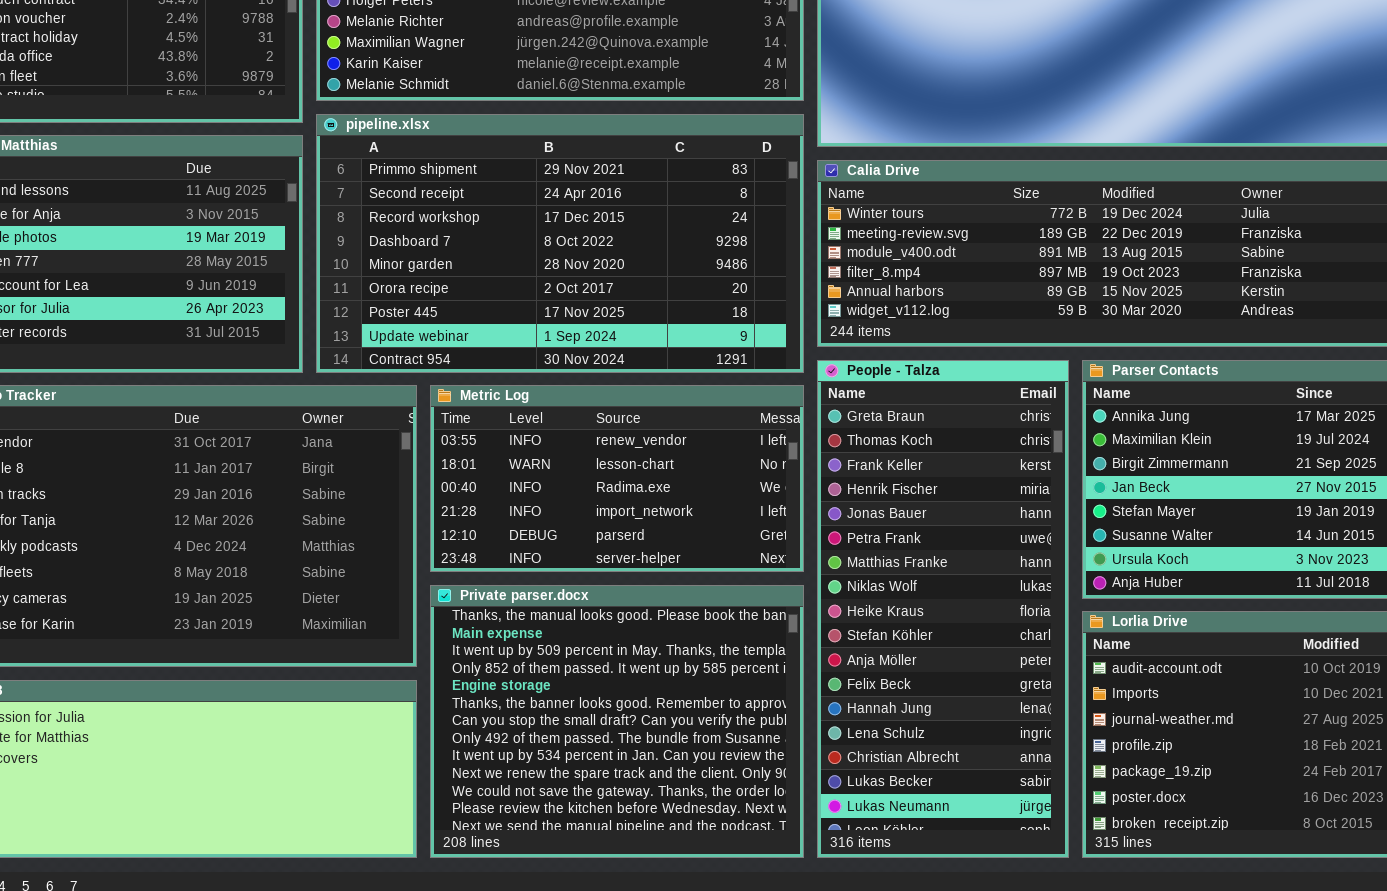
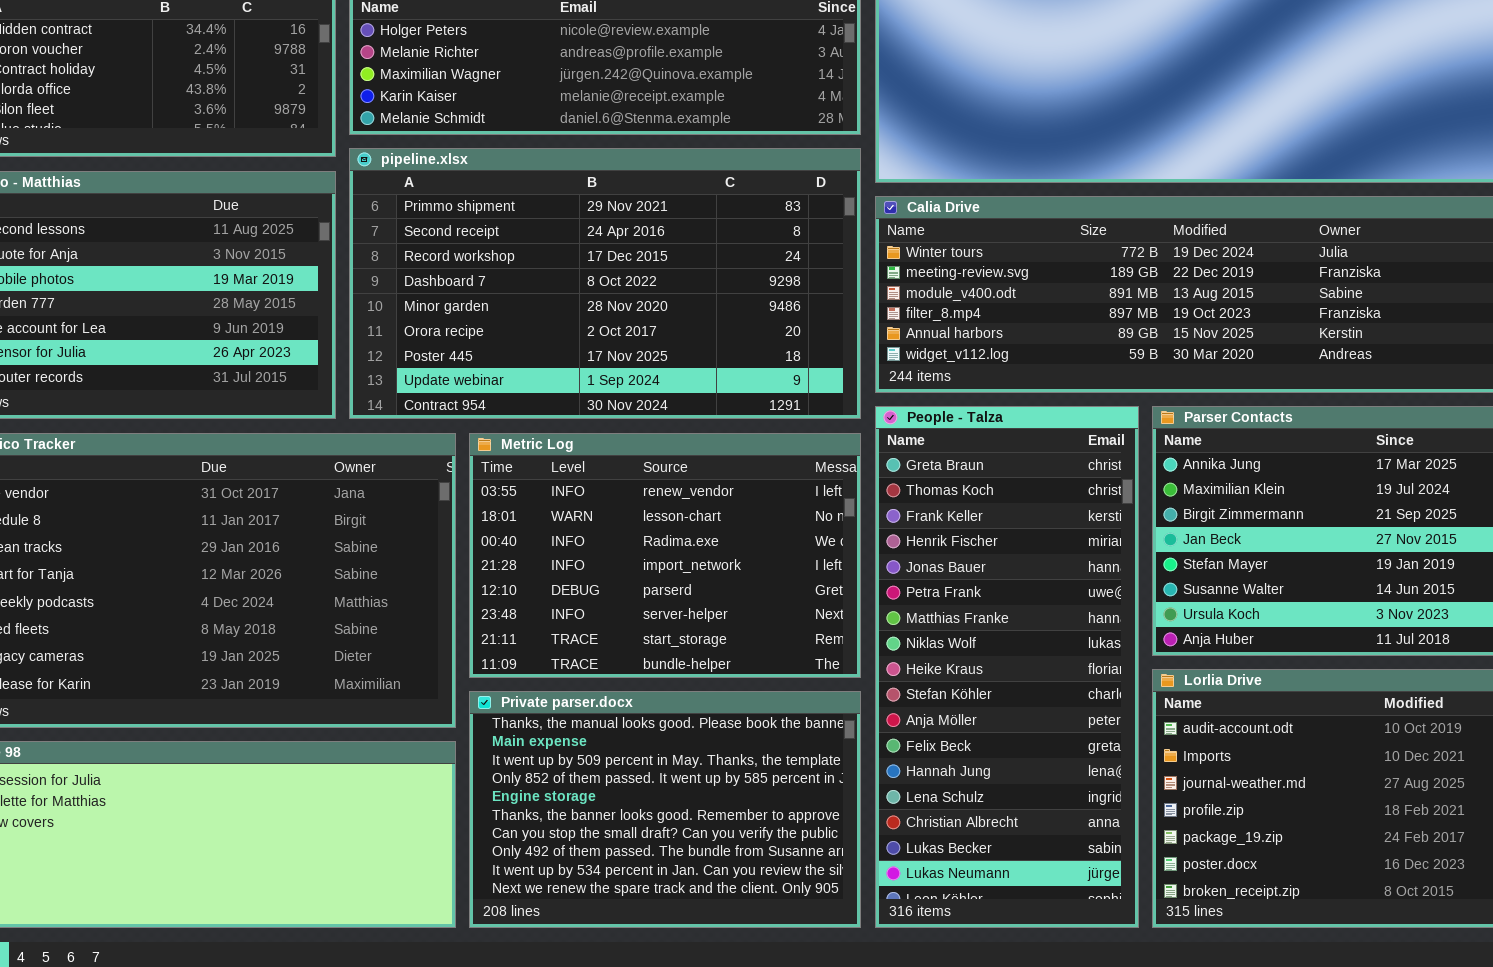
Metric Log: [430,385,804,572] -> [469,433,861,678], resized
Private parser.docx: [430,585,804,858] -> [469,691,861,928], resized

